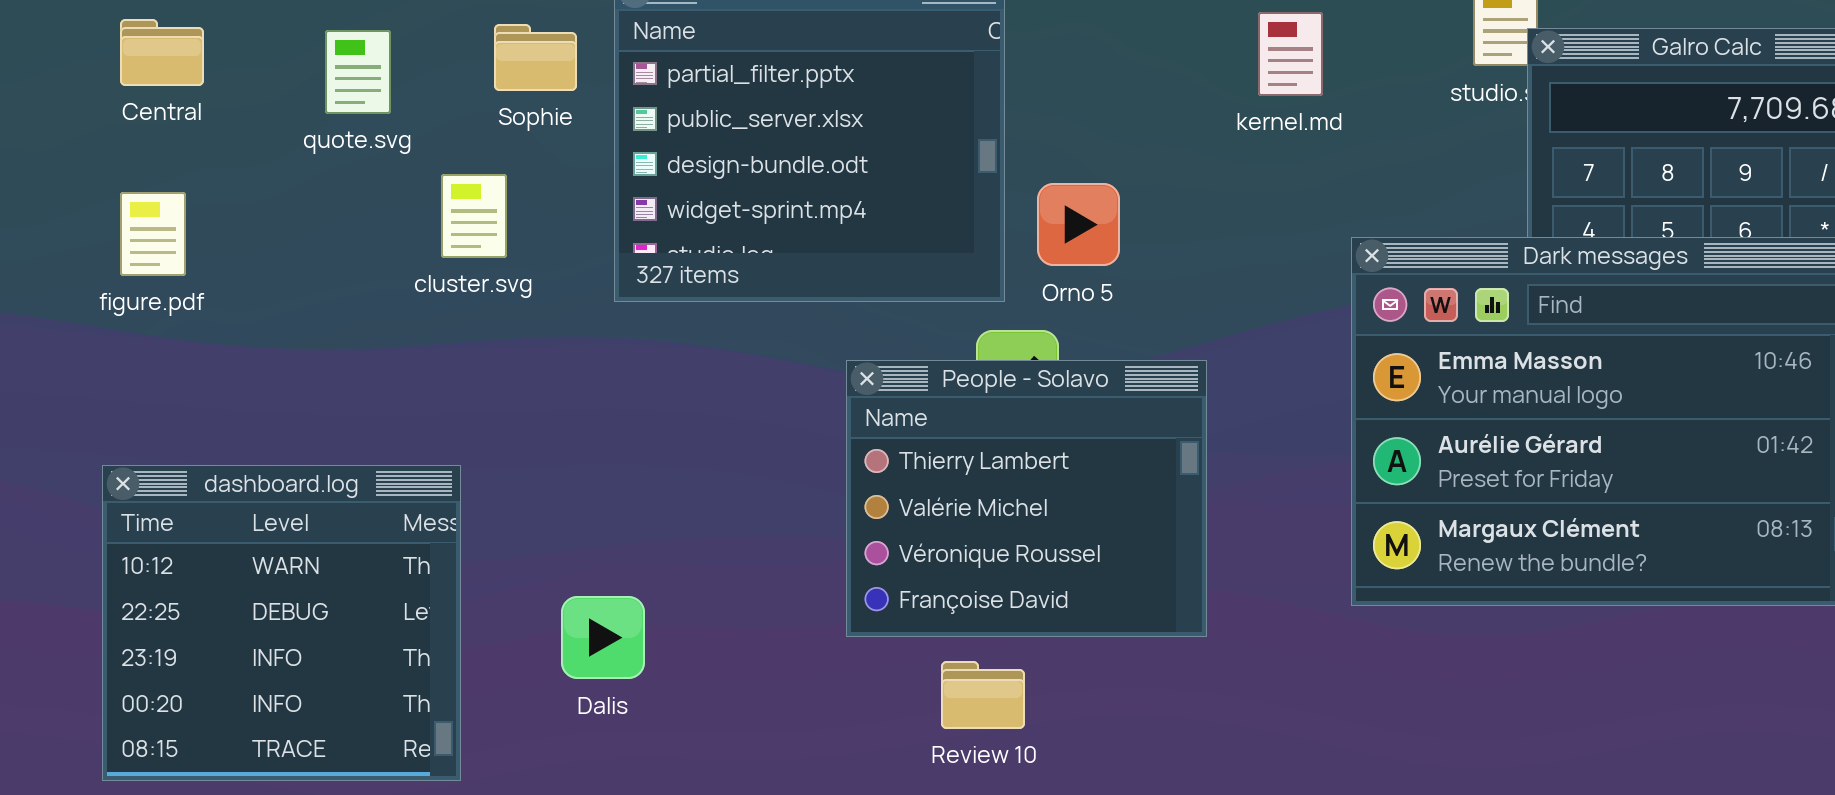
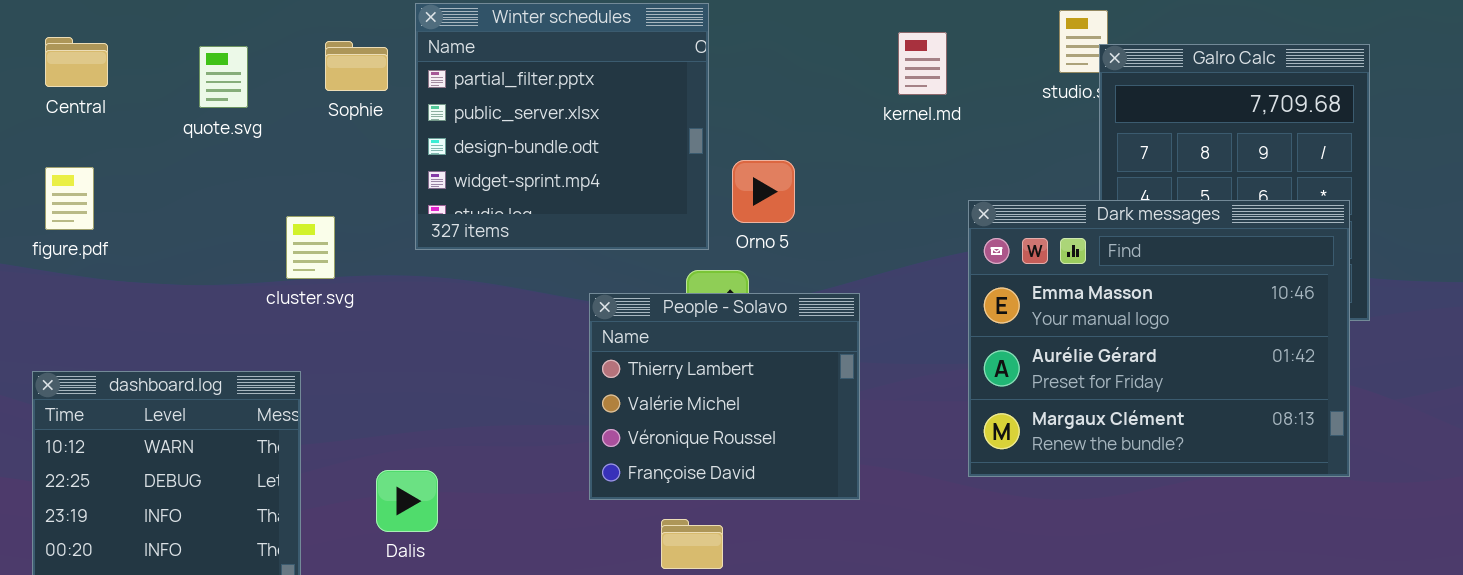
cluster.svg: [441,174,507,258] -> [286,216,335,279], moved

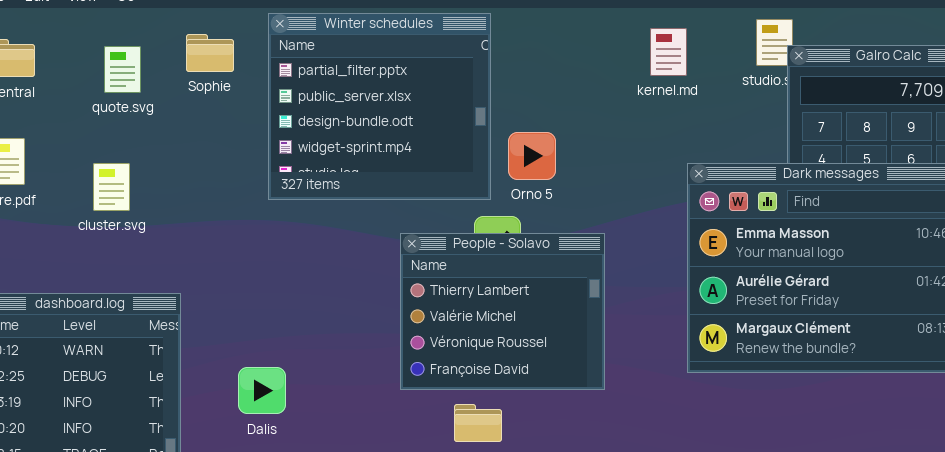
kernel.md: [898,32,947,95] -> [650,28,687,76], moved
Sophie: [325,41,388,91] -> [186,34,234,72], moved
cluster.svg: [286,216,335,279] -> [93,163,130,211], moved

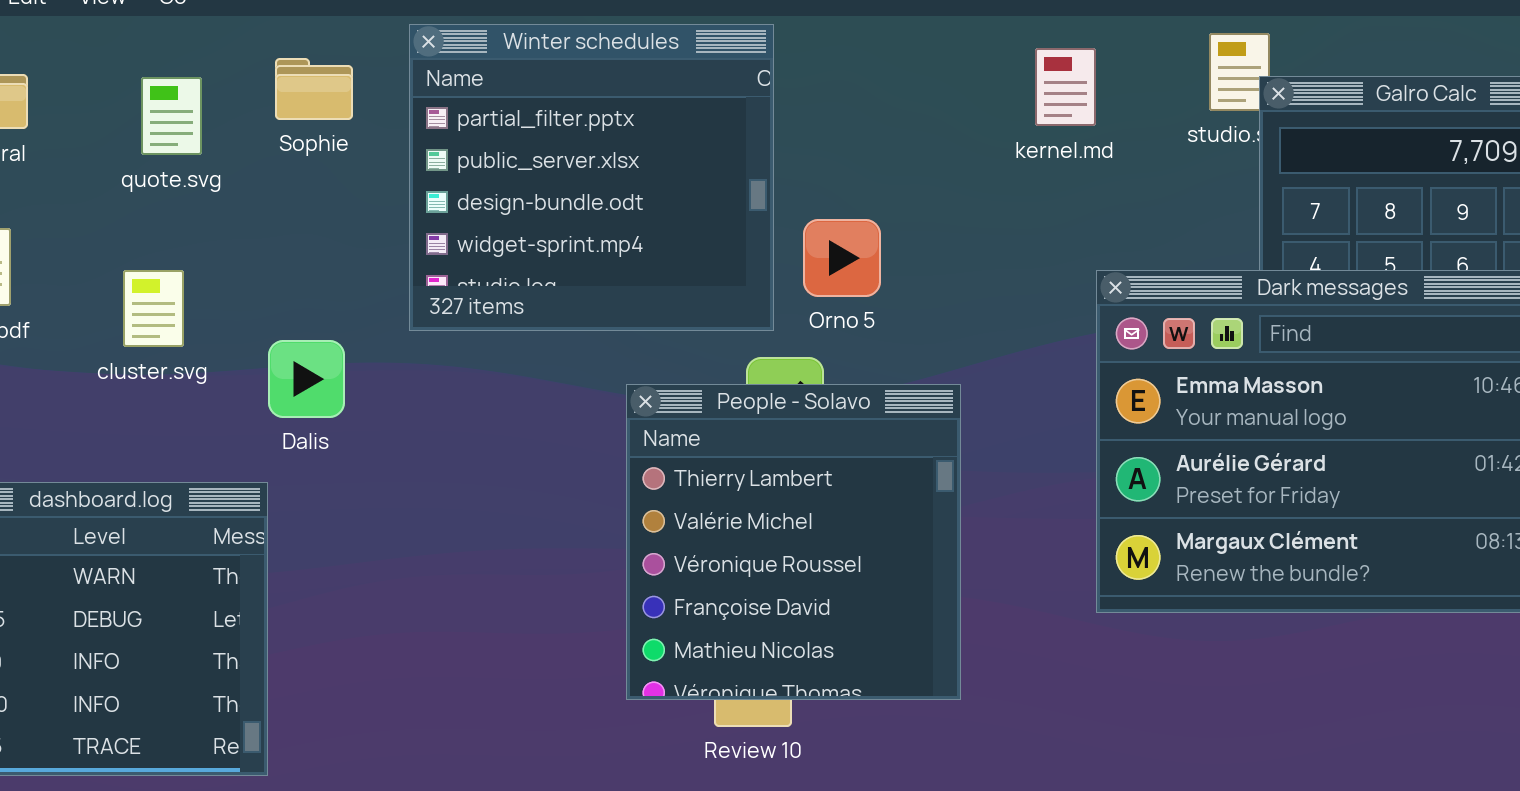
People - Solavo: [400,233,605,390] -> [626,384,961,700], resized
Dalis: [238,367,286,414] -> [268,340,345,418], moved

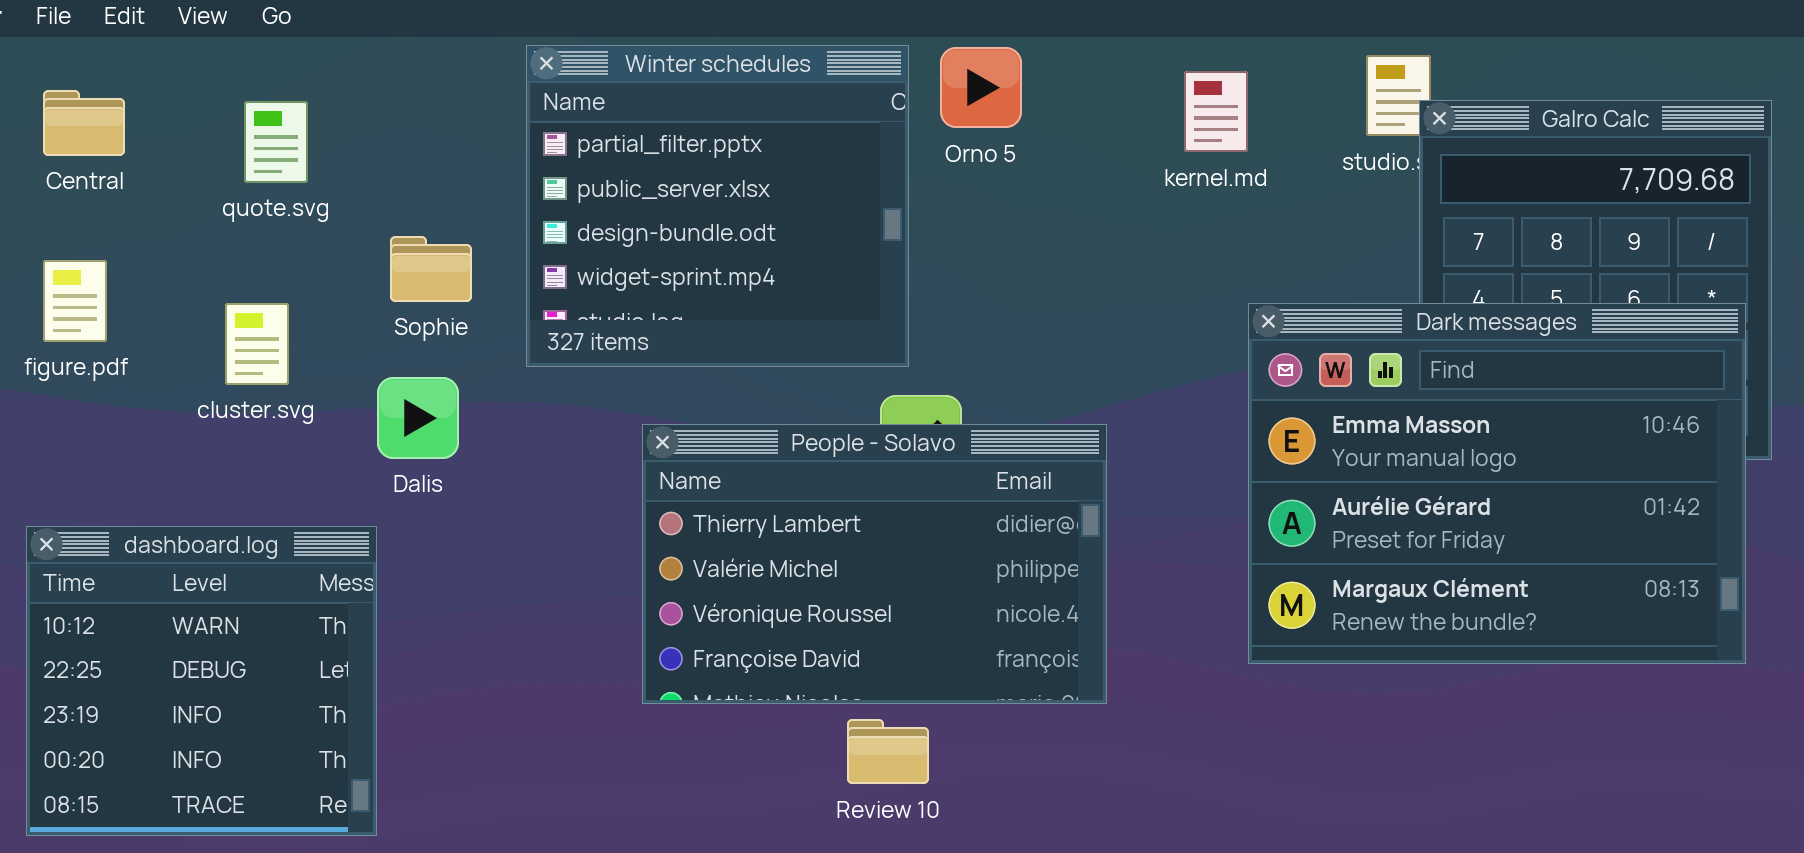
Sophie: [275,58,353,120] -> [390,236,472,302], moved
Orno 5: [803,219,881,297] -> [940,47,1022,128], moved
People - Solavo: [626,384,961,700] -> [642,424,1107,704], resized

